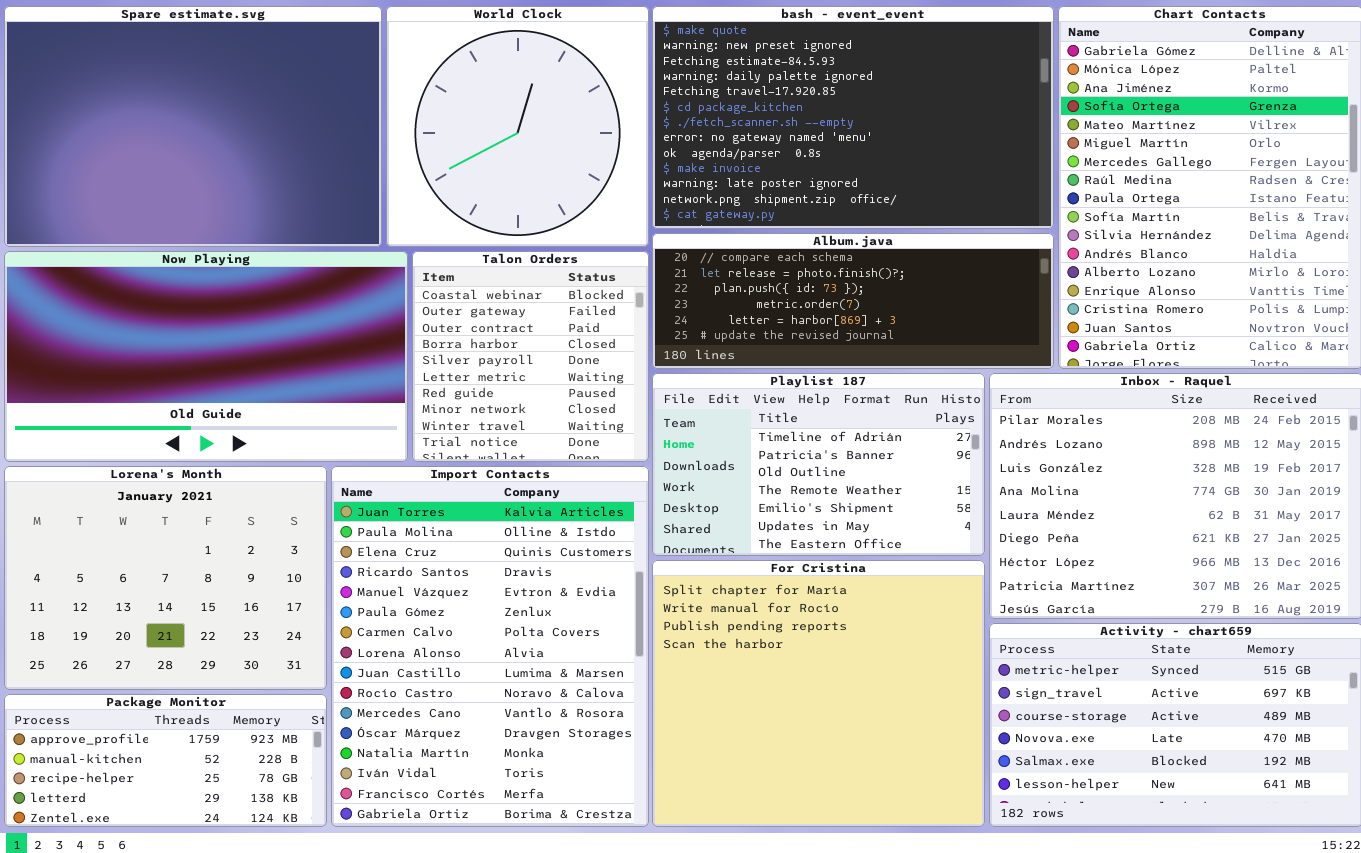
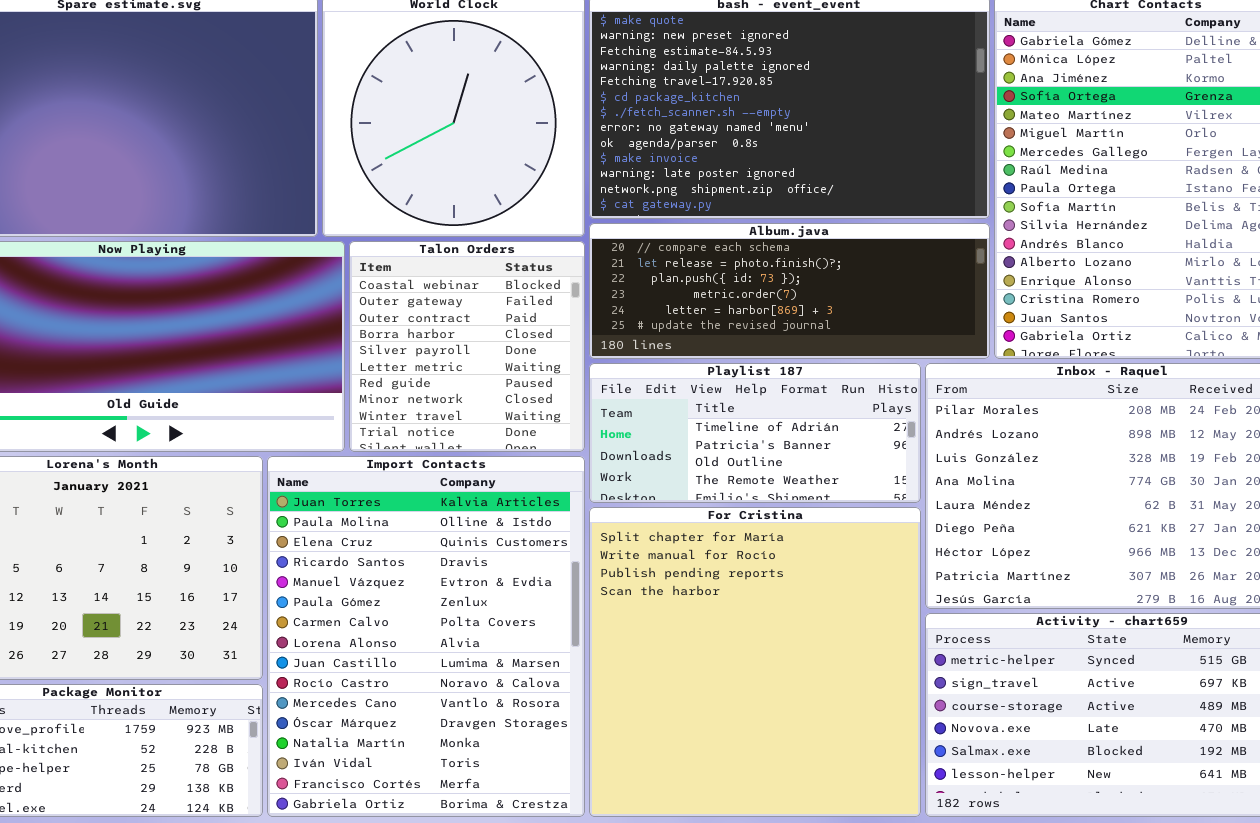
Playlist 187: [652,373,985,556] -> [589,363,921,503], resized
For Cristina: [652,560,985,827] -> [589,507,921,817], resized

